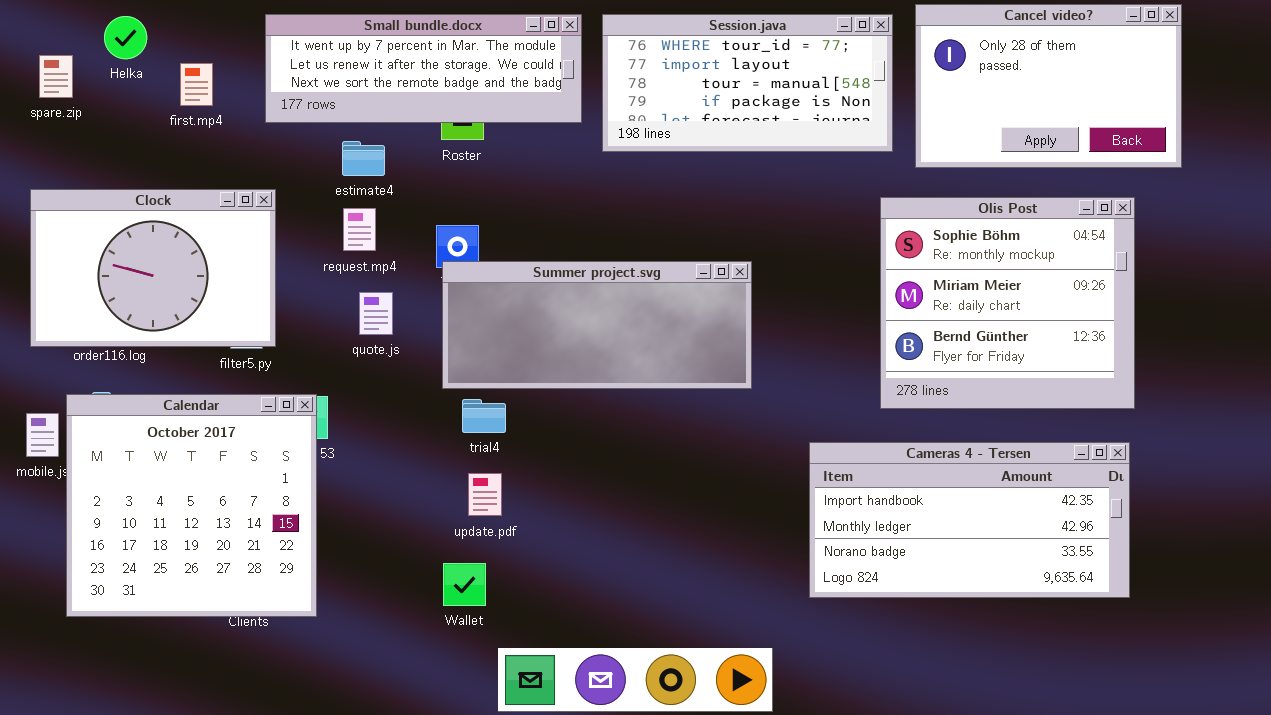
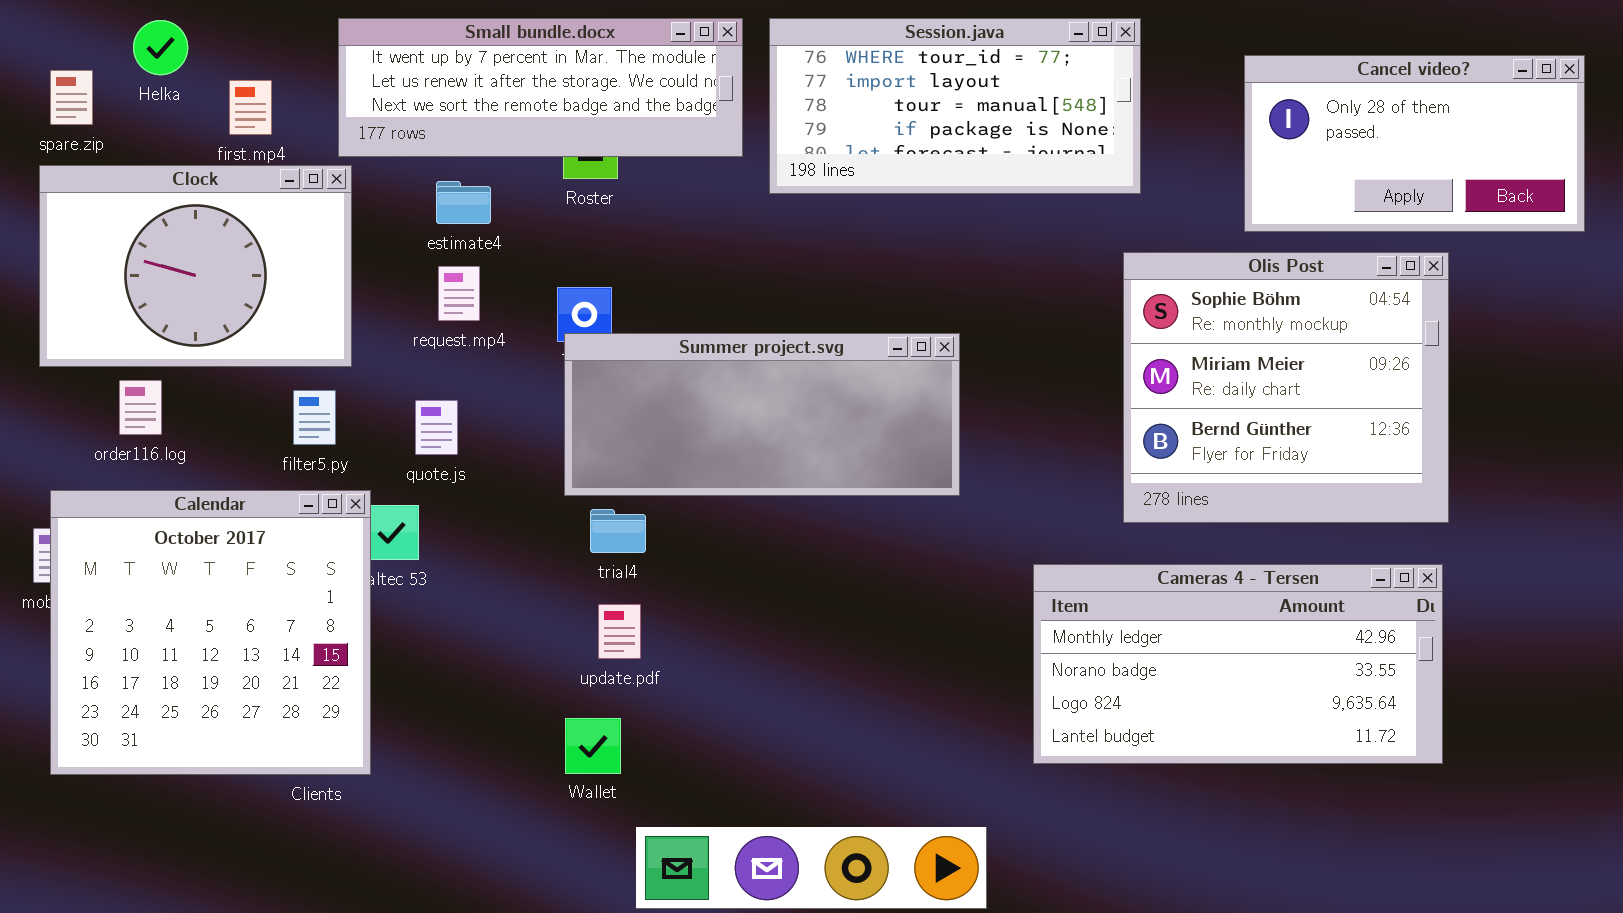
Cancel video?: [915,4,1182,168] -> [1244,55,1585,232], moved, resized
Clock: [30,189,276,347] -> [39,165,352,367], moved
quote.js: [359,292,393,335] -> [415,400,458,455], moved
Calendar: [66,394,317,617] -> [50,490,371,775], moved
Cameras 4 - Tersen: [809,442,1130,598] -> [1033,564,1443,764], scrolled down 1 row

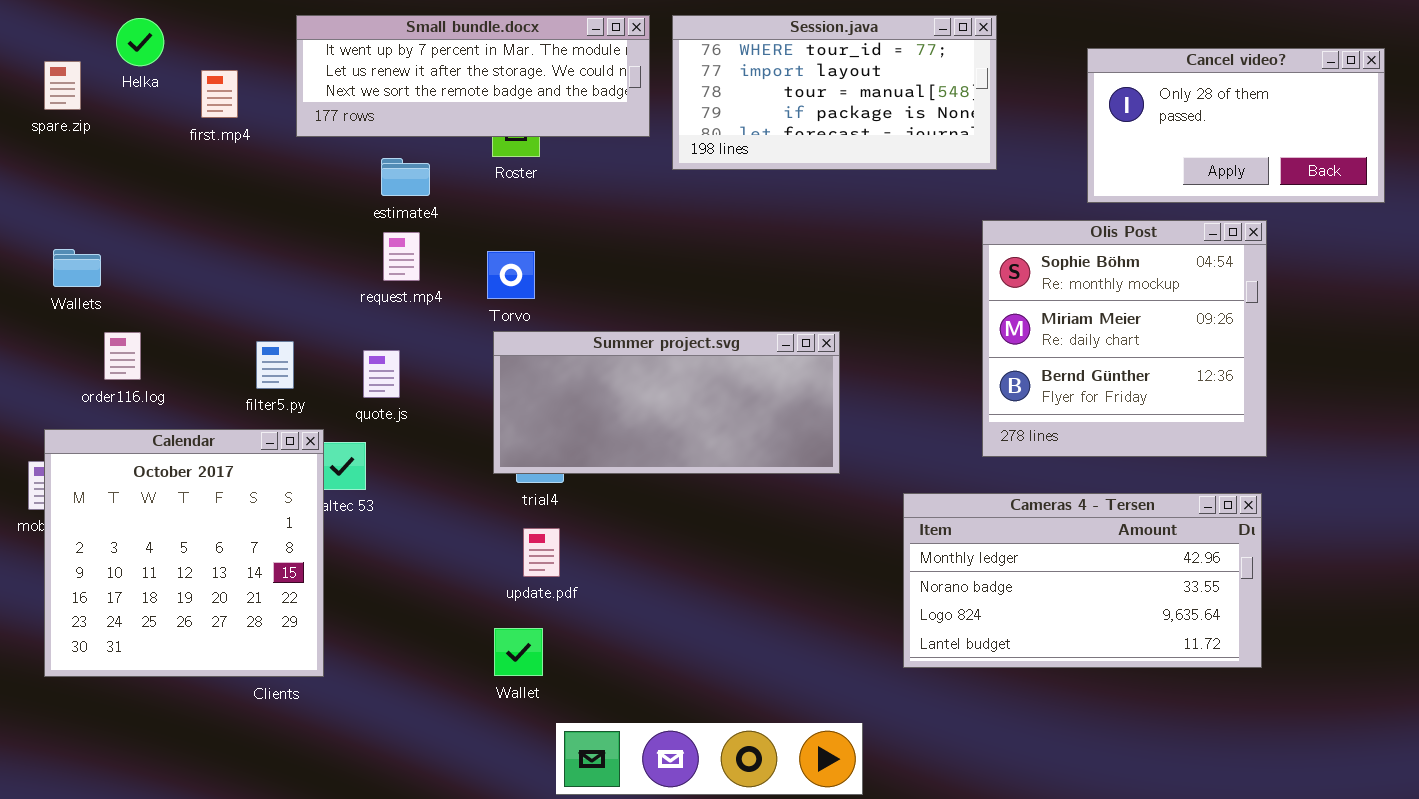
Clock: [39,165,352,367] -> none, closed
Summer project.svg: [564,333,960,496] -> [493,331,840,474], moved

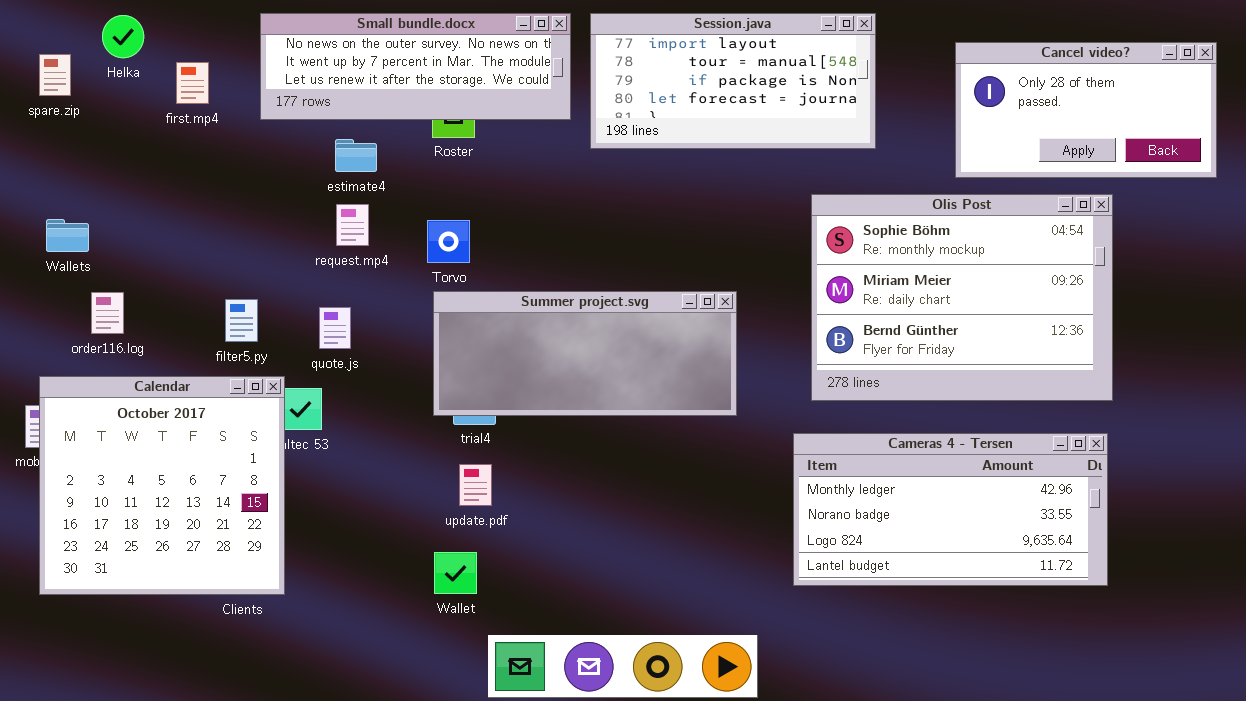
Small bundle.docx: [296,15,650,137] -> [260,13,571,120], scrolled up 1 row
Session.java: [672,15,997,170] -> [590,13,876,149], scrolled down 1 row
Olis Post: [982,220,1267,457] -> [811,194,1113,401], resized

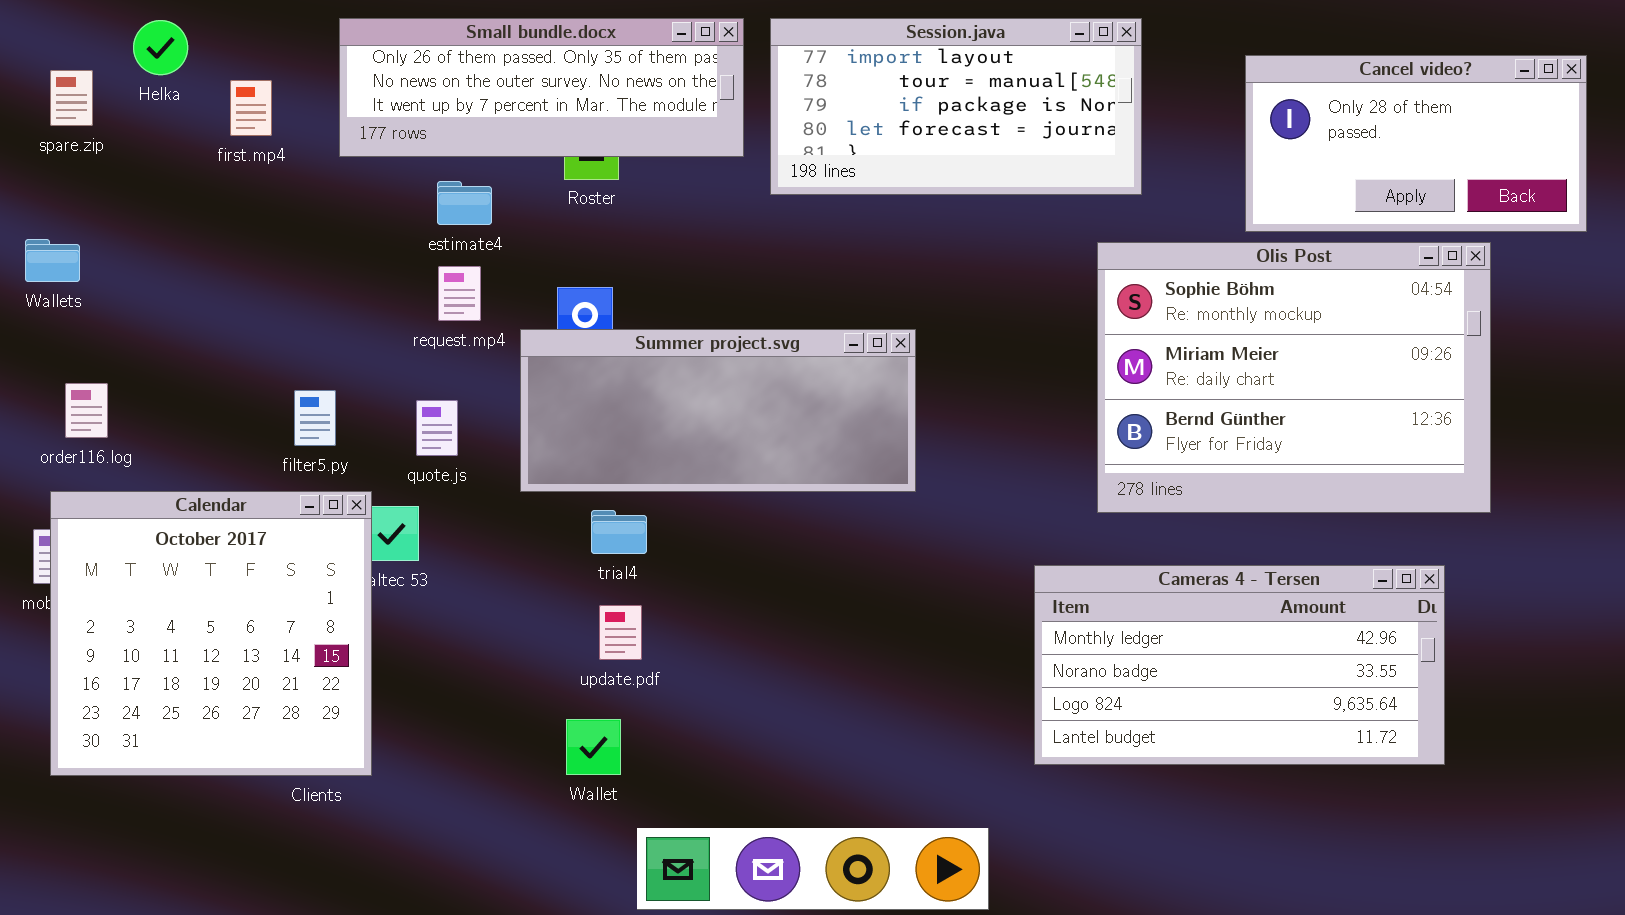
Small bundle.docx: [260,13,571,120] -> [339,18,744,157], scrolled up 1 row
Olis Post: [811,194,1113,401] -> [1097,242,1491,513], moved
Wallets: [46,219,89,252] -> [25,239,80,282], moved
Summer project.svg: [433,291,737,416] -> [520,329,916,492], moved
order116.log: [91,292,124,334] -> [65,383,108,438], moved

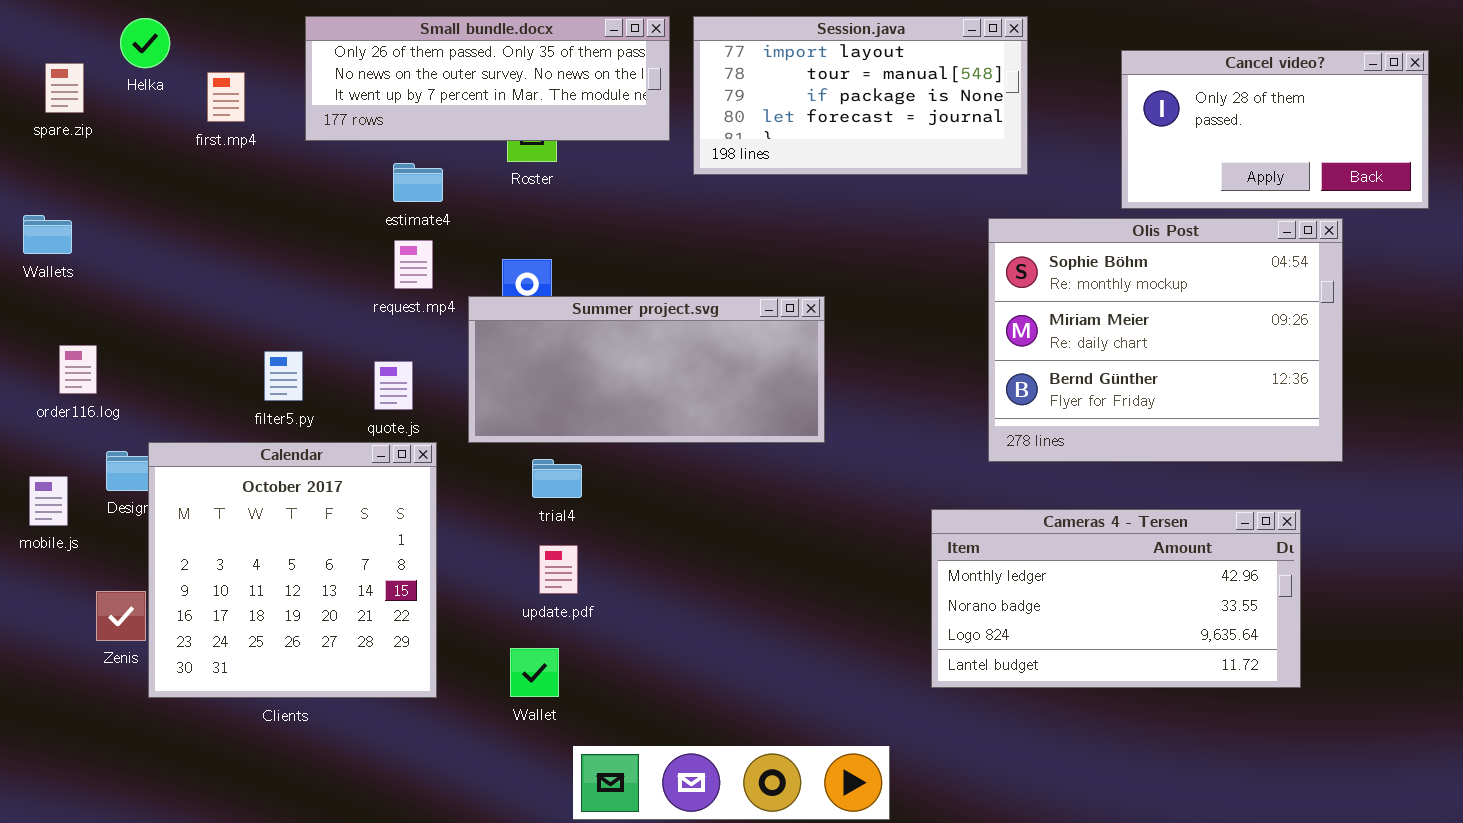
Calendar: [50,491,372,776] -> [148,442,437,698], moved

